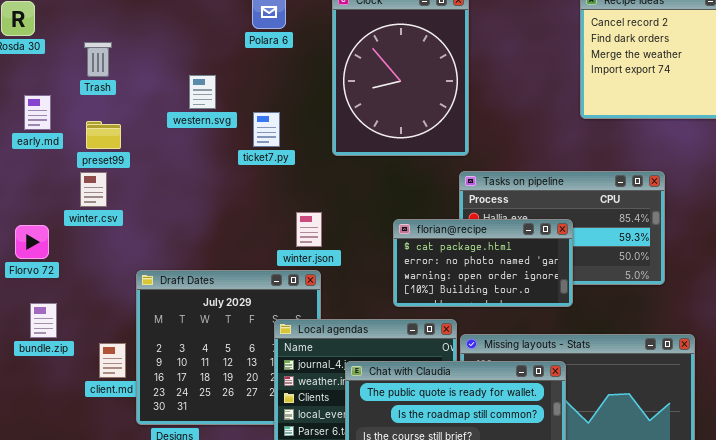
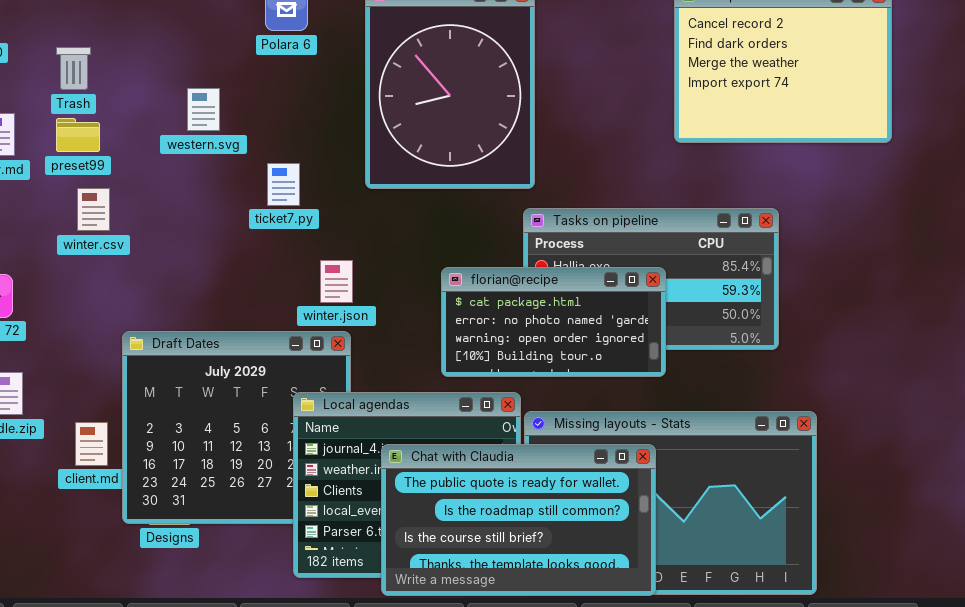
ticket7.py: [253,112,280,147] -> [267,163,300,206], moved
preset99: [86,121,121,149] -> [56,118,100,152], moved
winter.csv: [80,172,107,207] -> [77,188,110,231], moved

